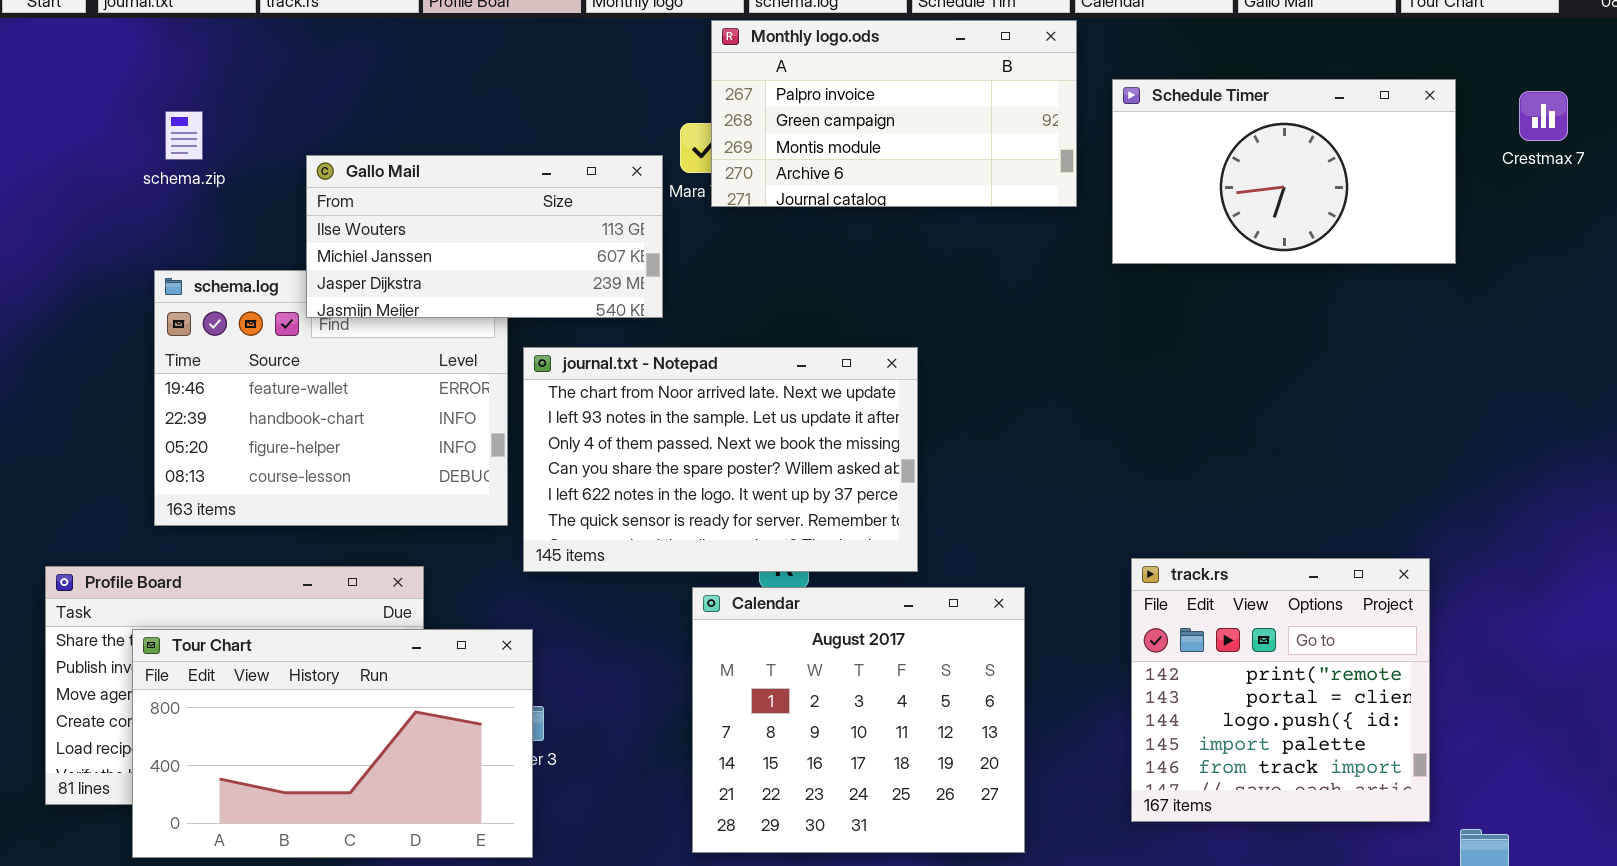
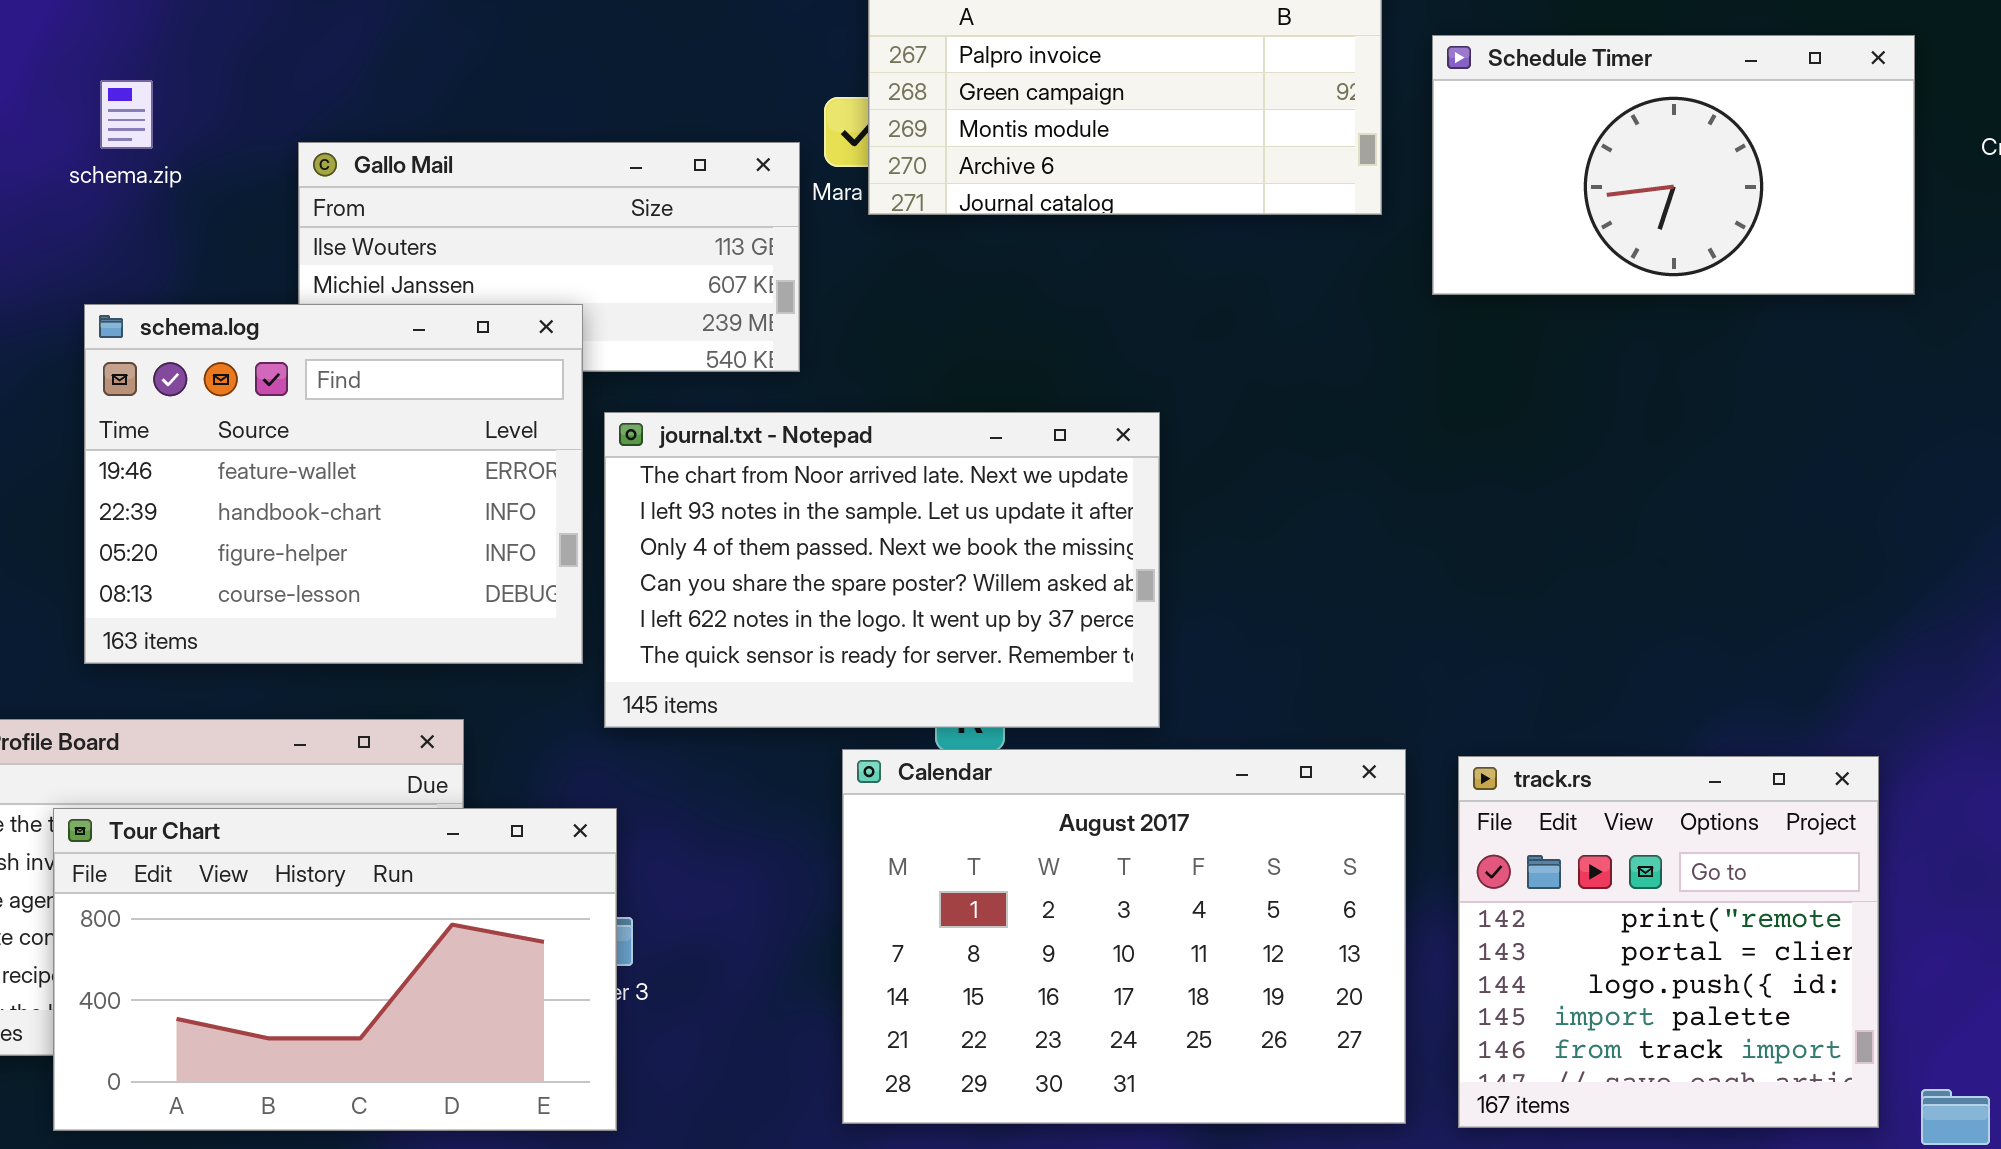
schema.log: [154,270,508,526] -> [84,304,583,664], raised
track.rs: [1131,558,1430,822] -> [1458,756,1879,1128], moved
Calendar: [692,587,1025,853] -> [842,749,1406,1124], resized

